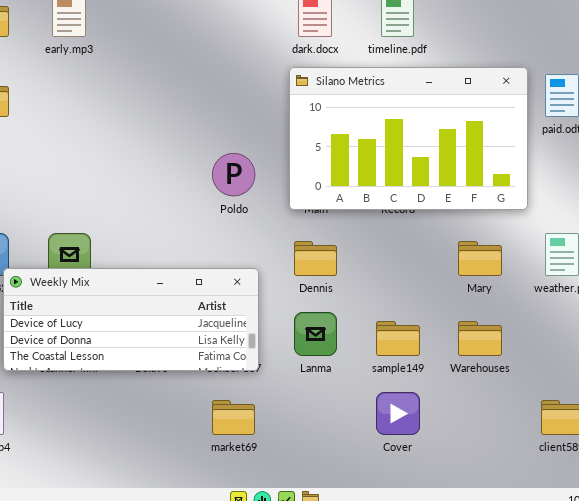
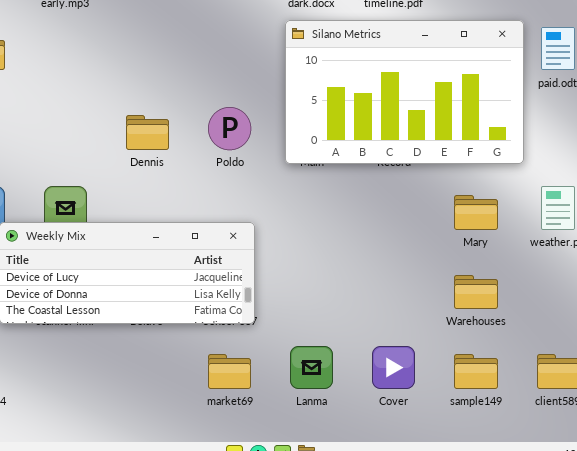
Dennis: [294,241,337,276] -> [126,115,169,150], moved
Lanma: [294,312,337,356] -> [290,346,333,389], moved
sample149: [376,321,420,356] -> [454,354,498,389], moved

